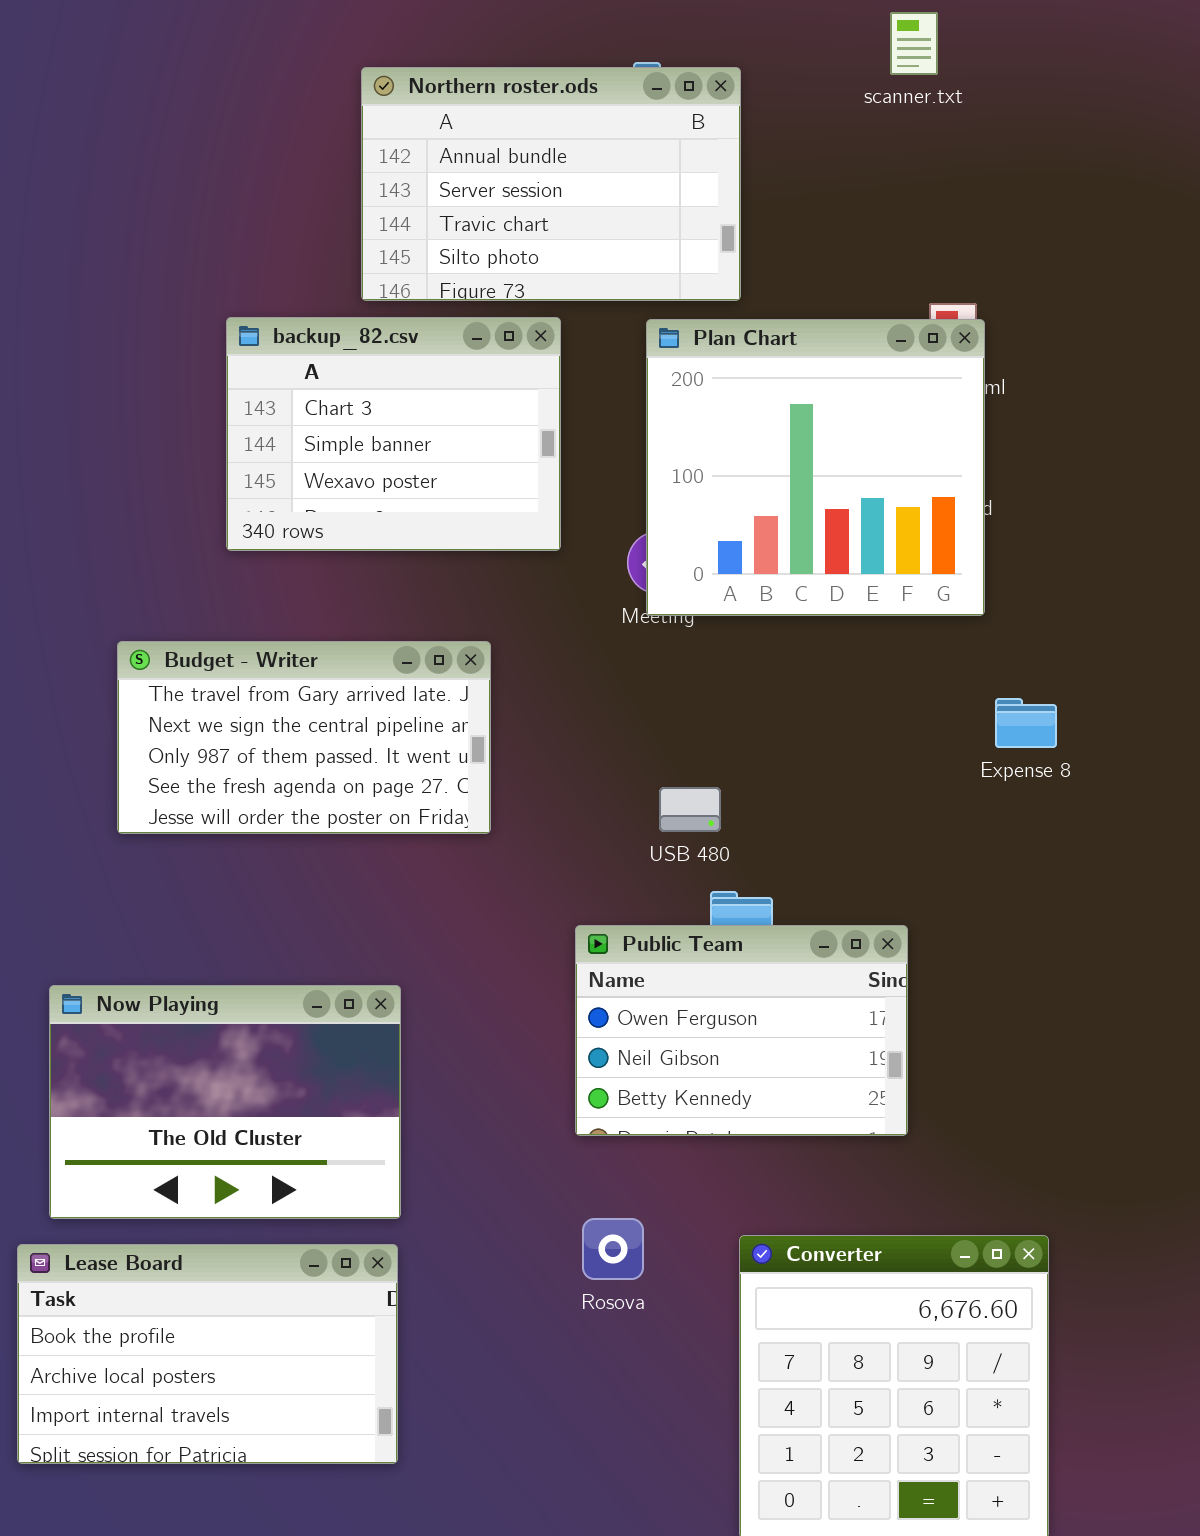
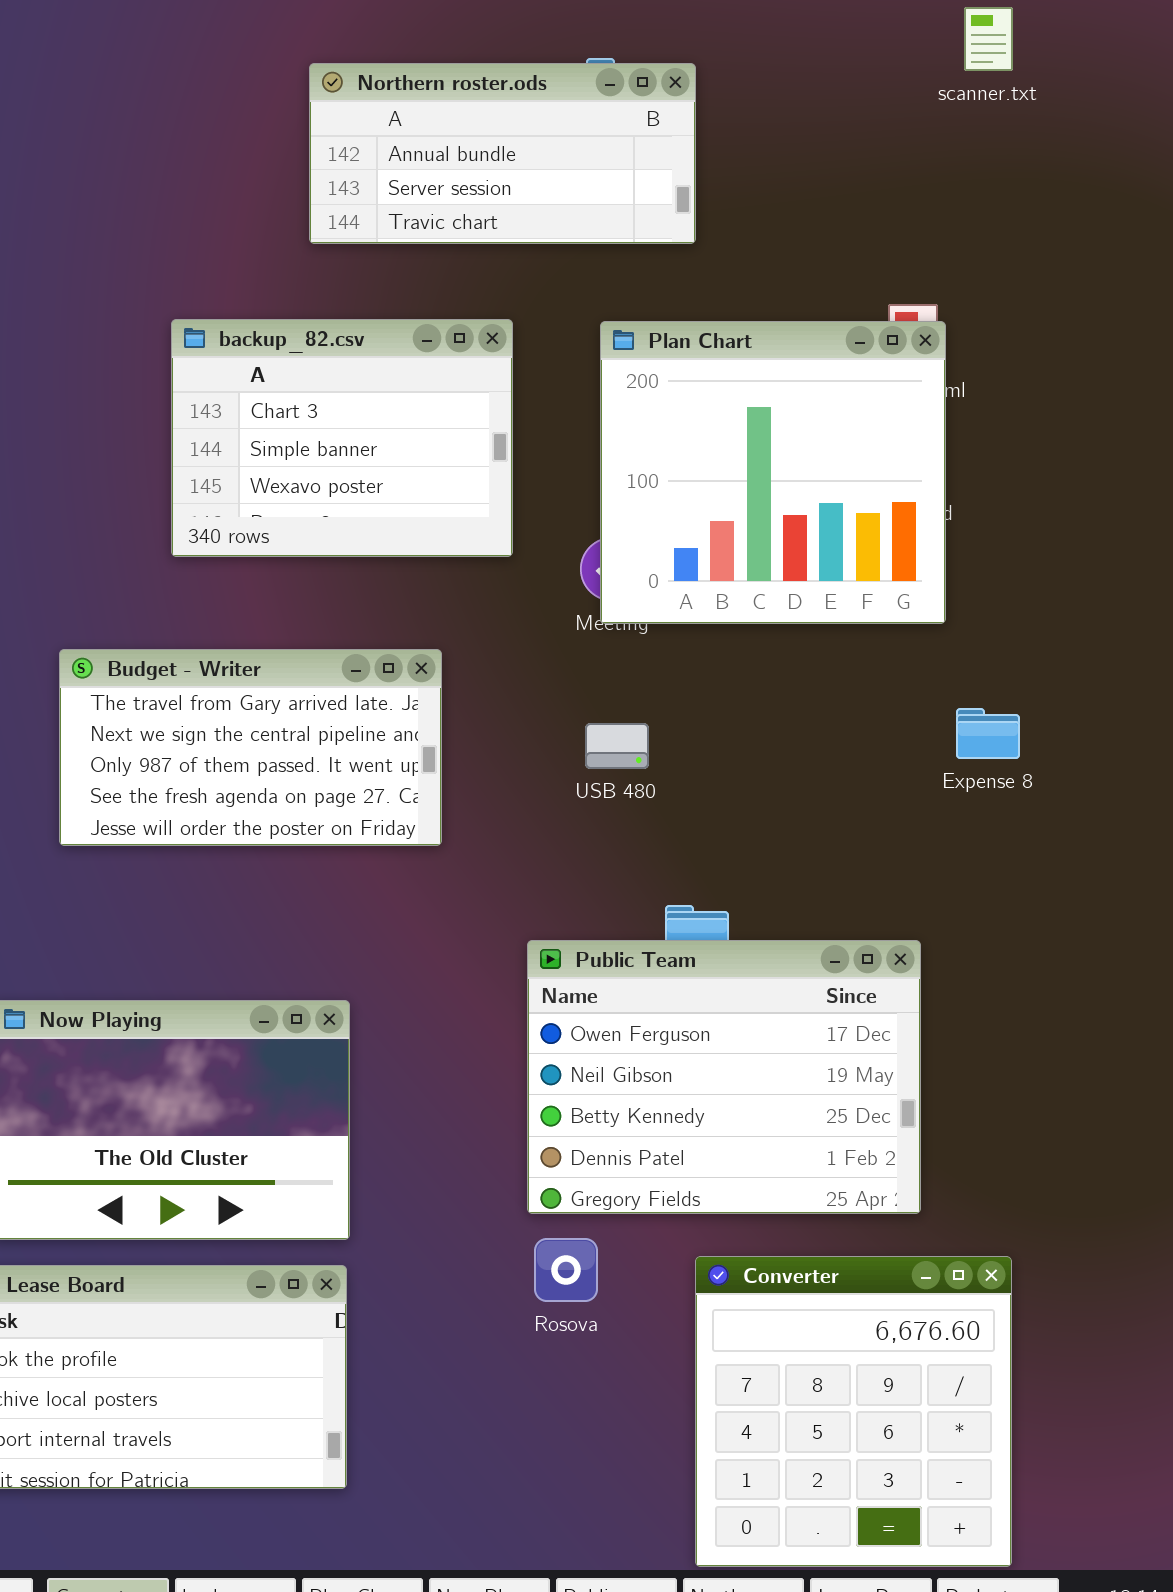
scanner.txt: [890,12,938,75] -> [964,7,1013,71], moved
Northern roster.ods: [361,67,741,301] -> [309,63,696,244], resized
USB 480: [659,787,721,832] -> [585,723,649,769], moved
Public Team: [575,925,908,1136] -> [527,940,921,1214], resized

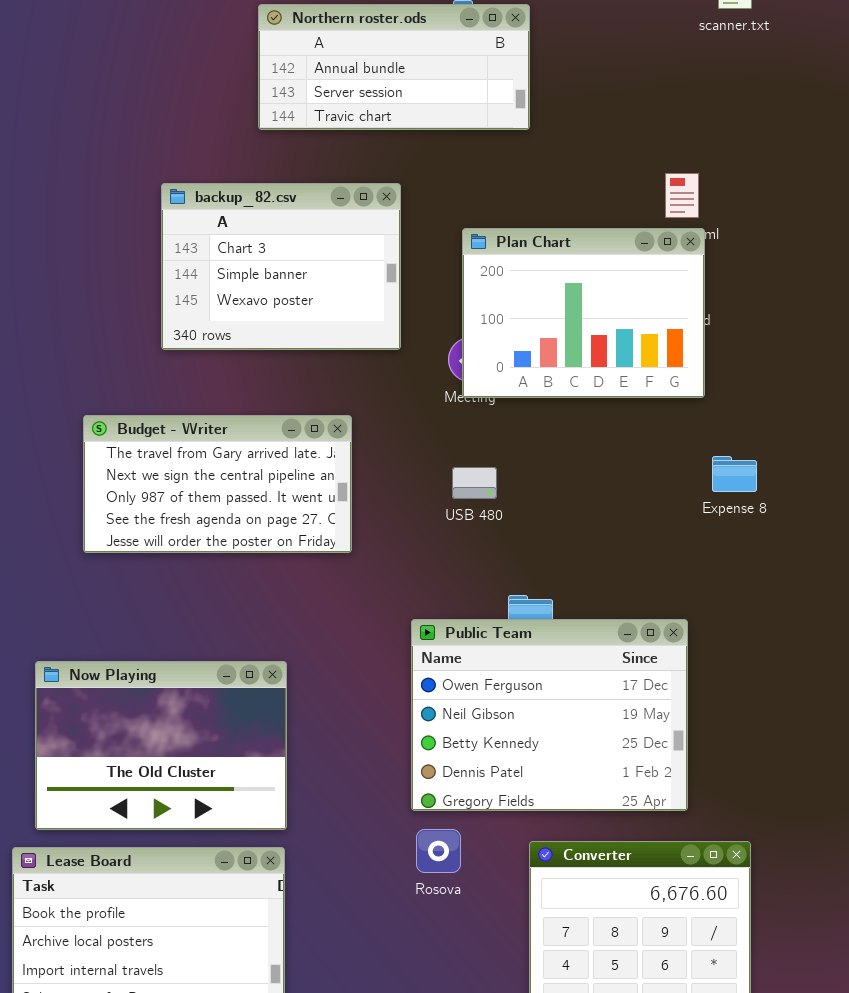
Plan Chart: [600,321,946,624] -> [462,228,705,398], resized

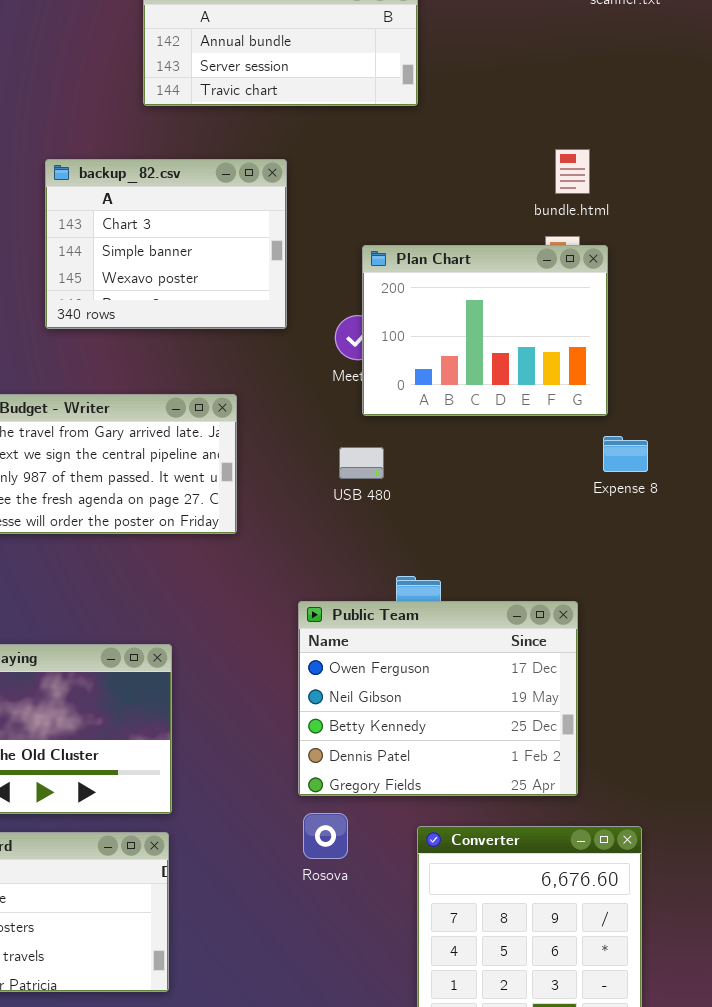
Plan Chart: [462,228,705,398] -> [362,245,608,416], moved

